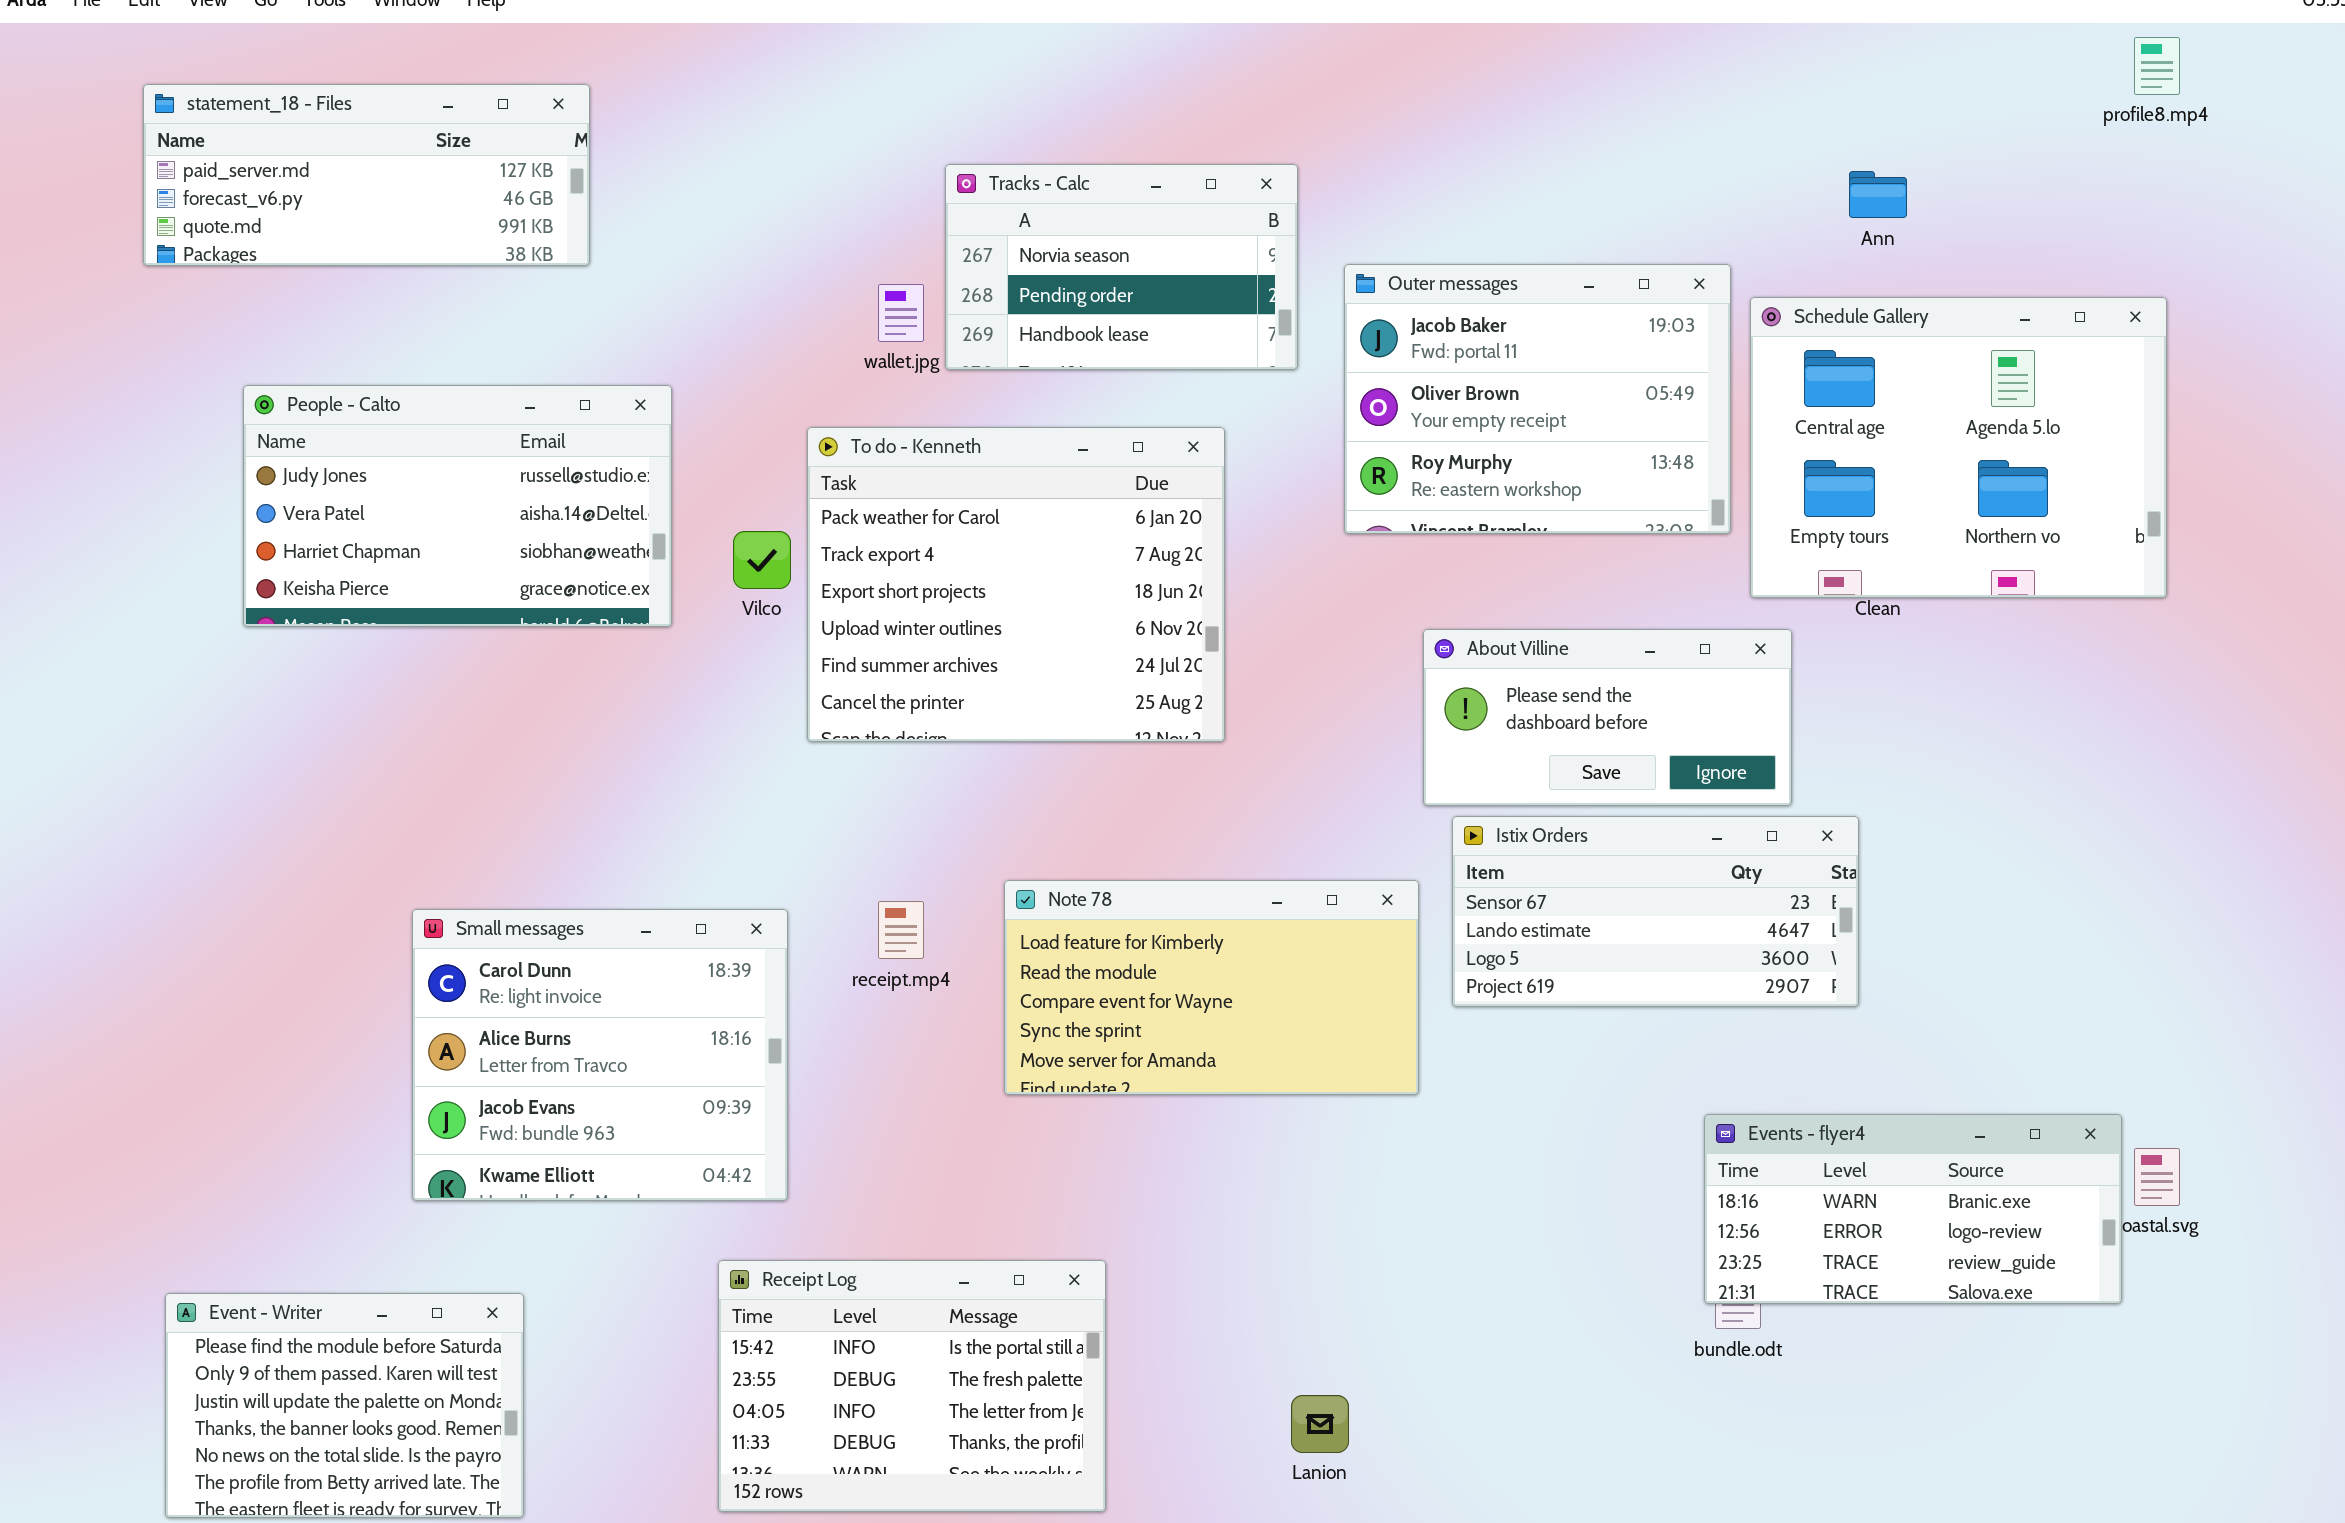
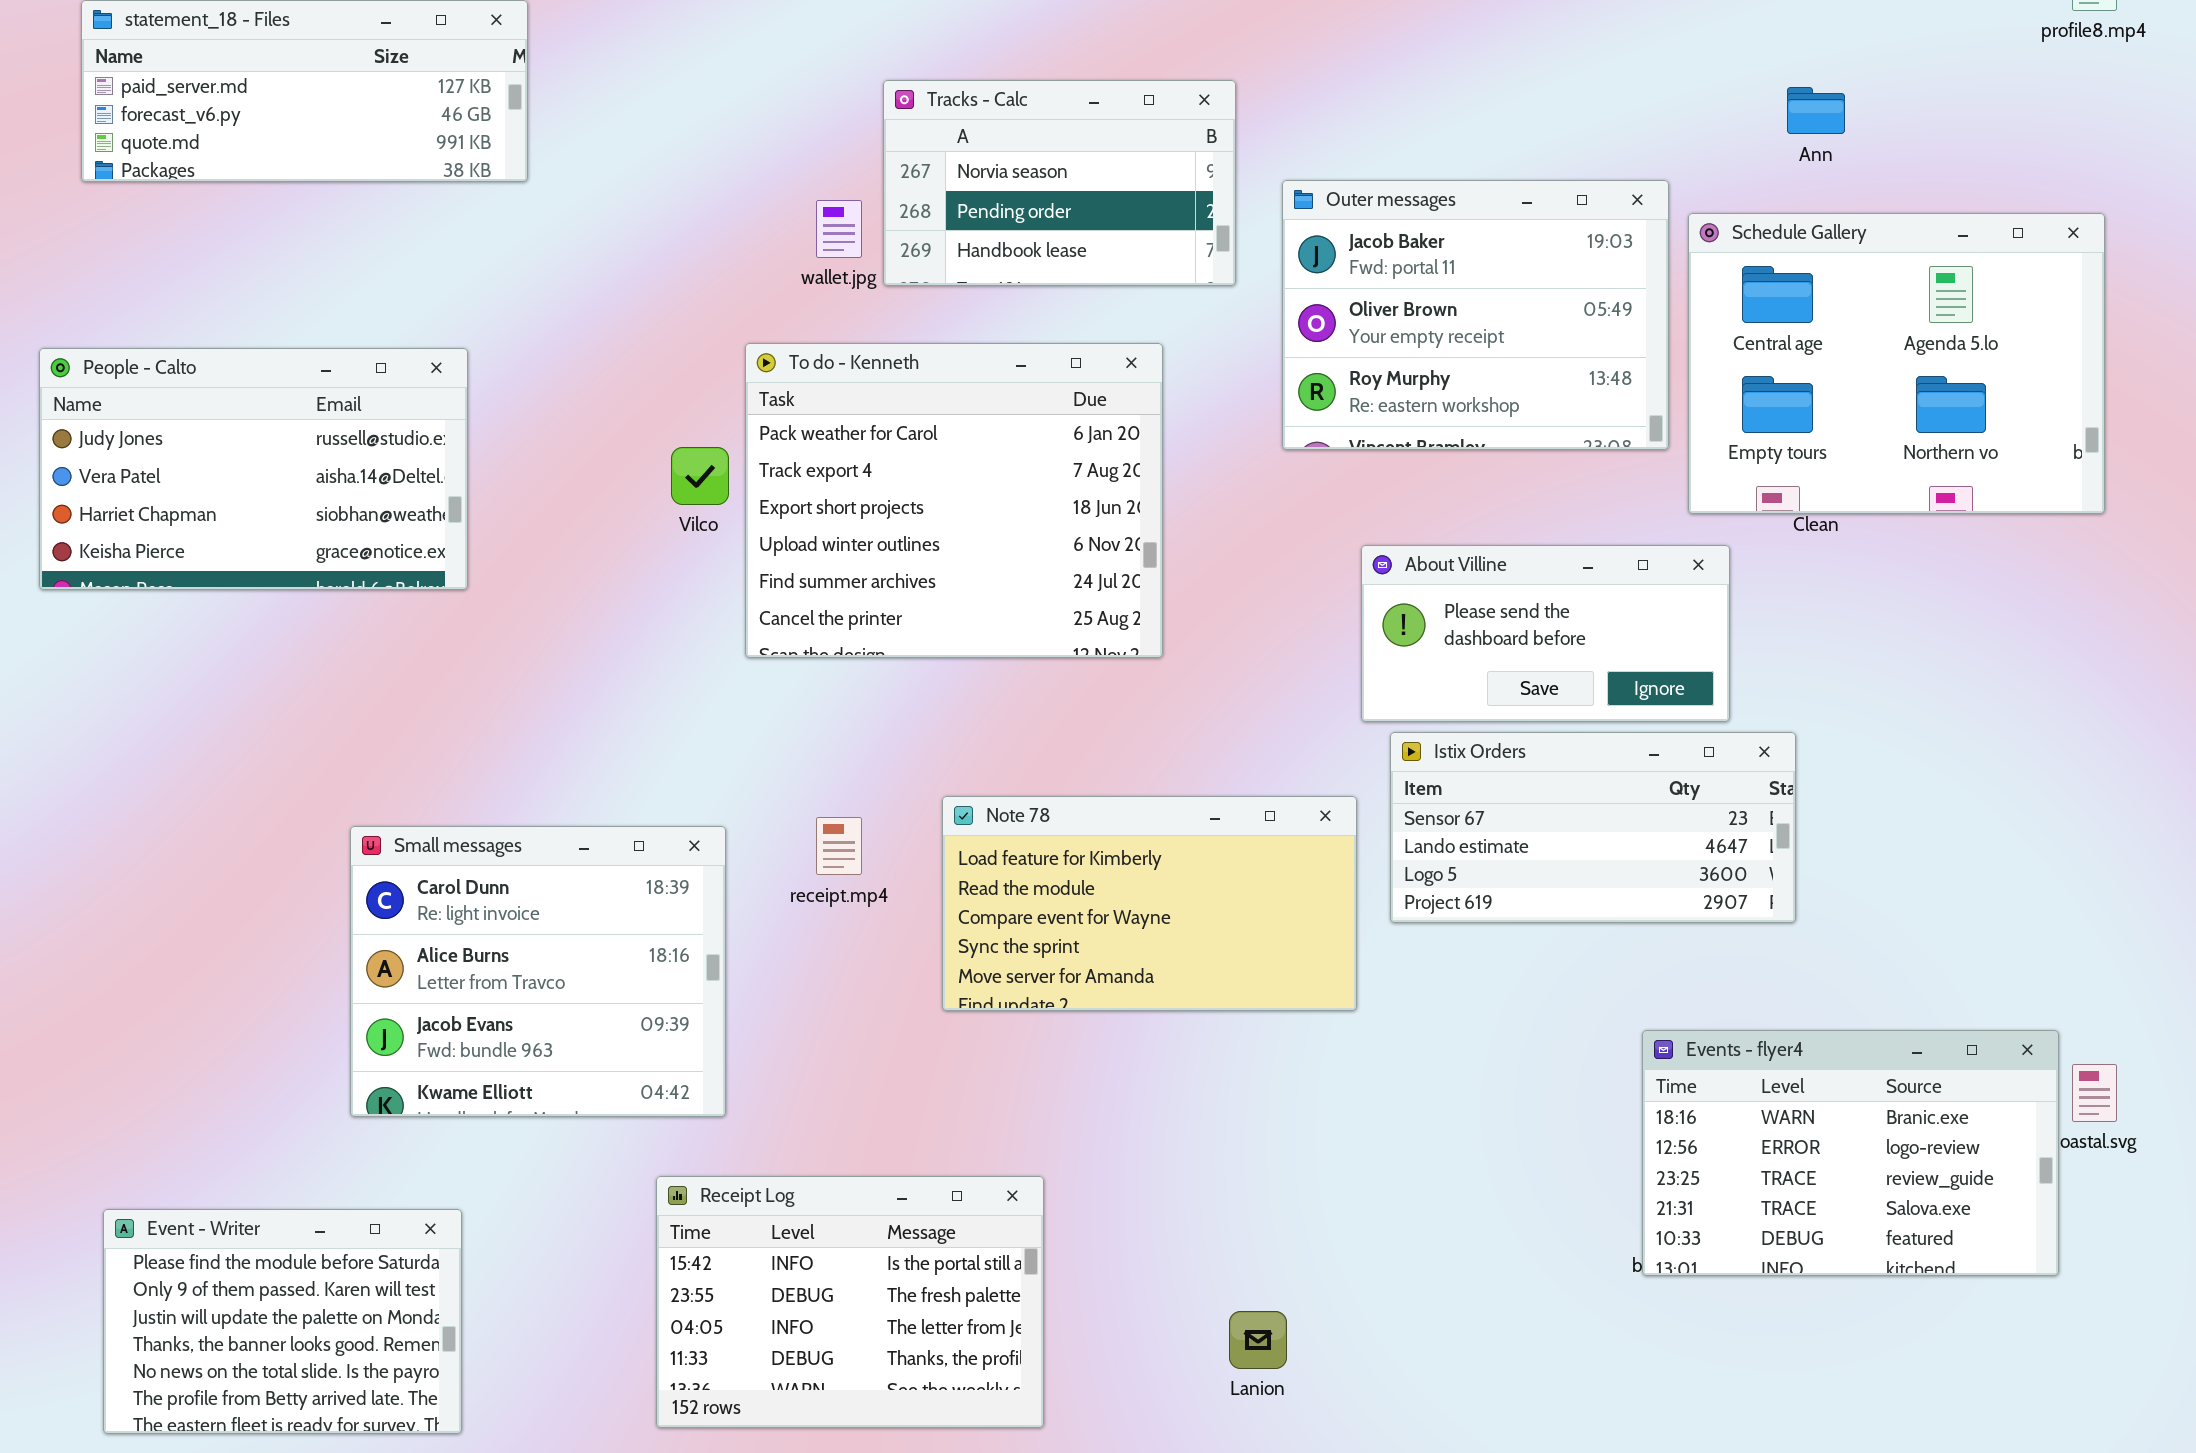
People - Calto: [243,385,672,627] -> [39,348,468,590], moved
Events - flyer4: [1704,1114,2122,1304] -> [1642,1030,2059,1276], resized

